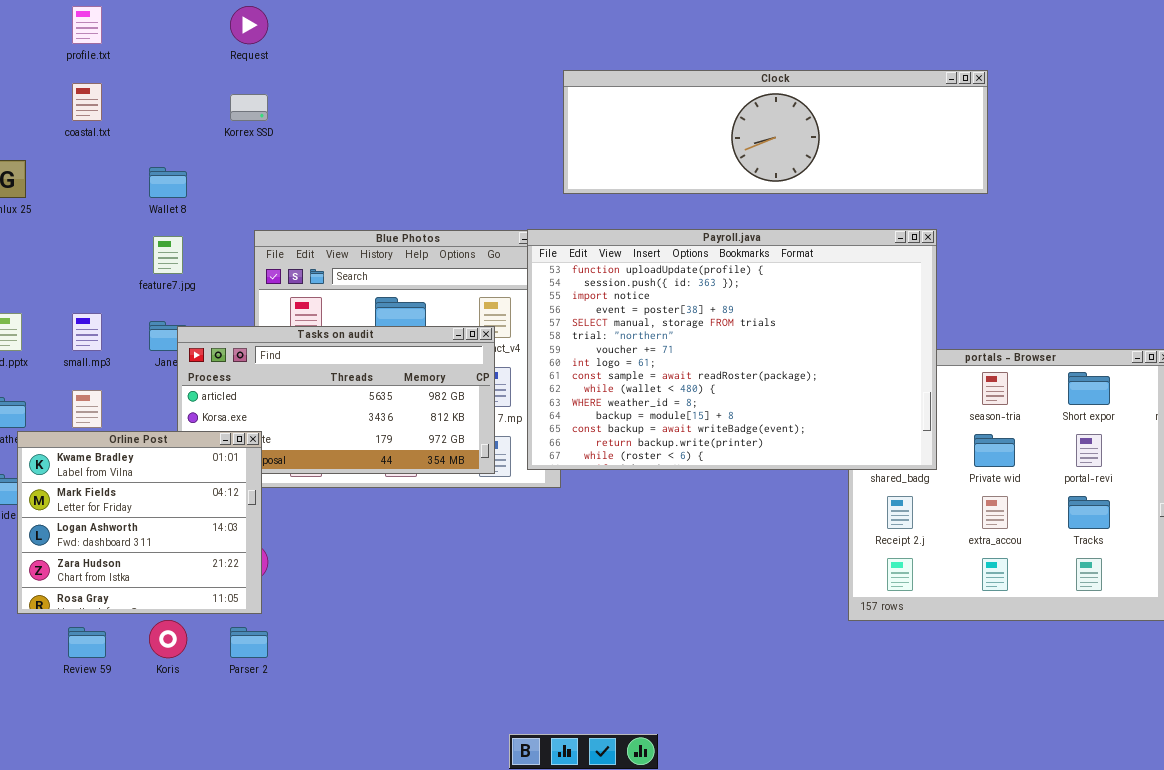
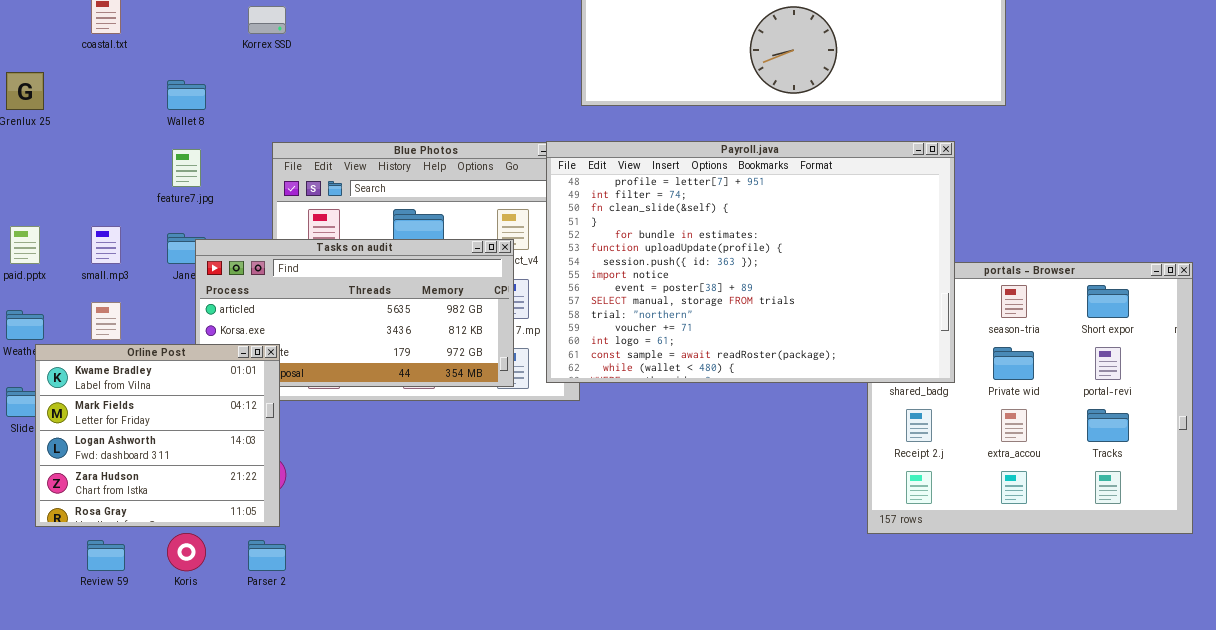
Payroll.java: [527,229,937,470] -> [546,141,955,383], scrolled up 5 rows

